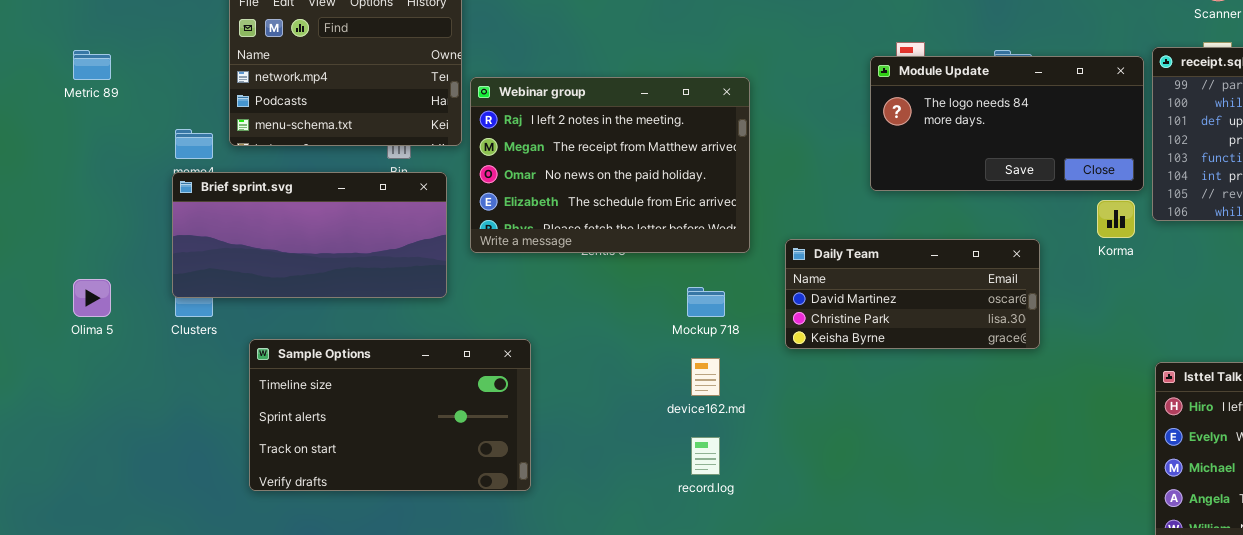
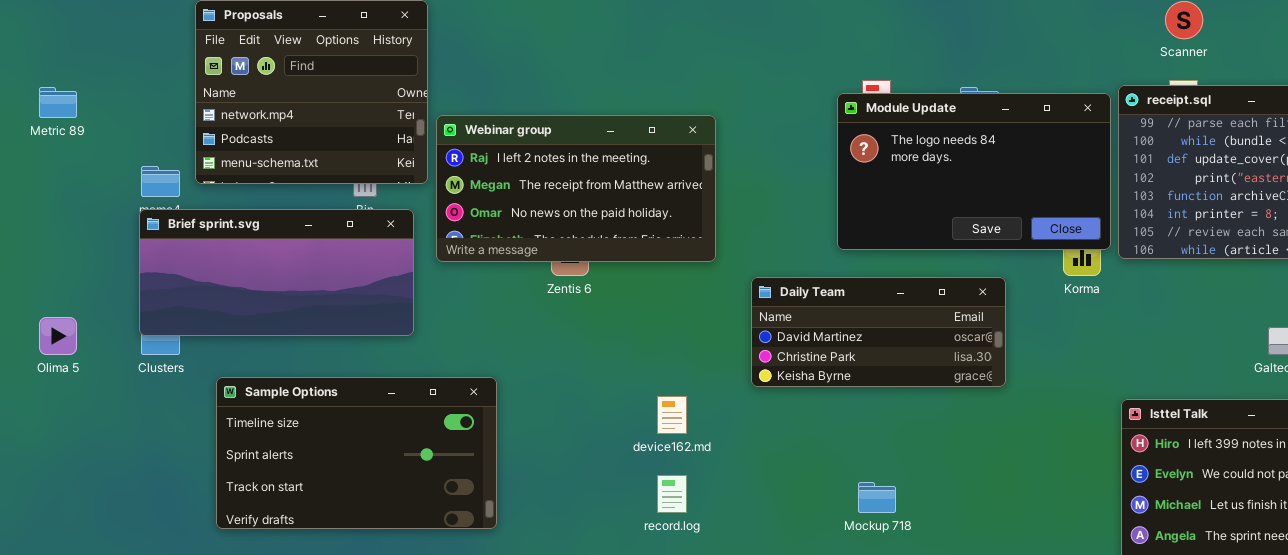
Module Update: [870,56,1144,191] -> [837,93,1111,250], resized
Webinar group: [470,77,750,253] -> [436,115,716,262], resized
Mockup 718: [687,287,725,317] -> [858,482,896,513], moved

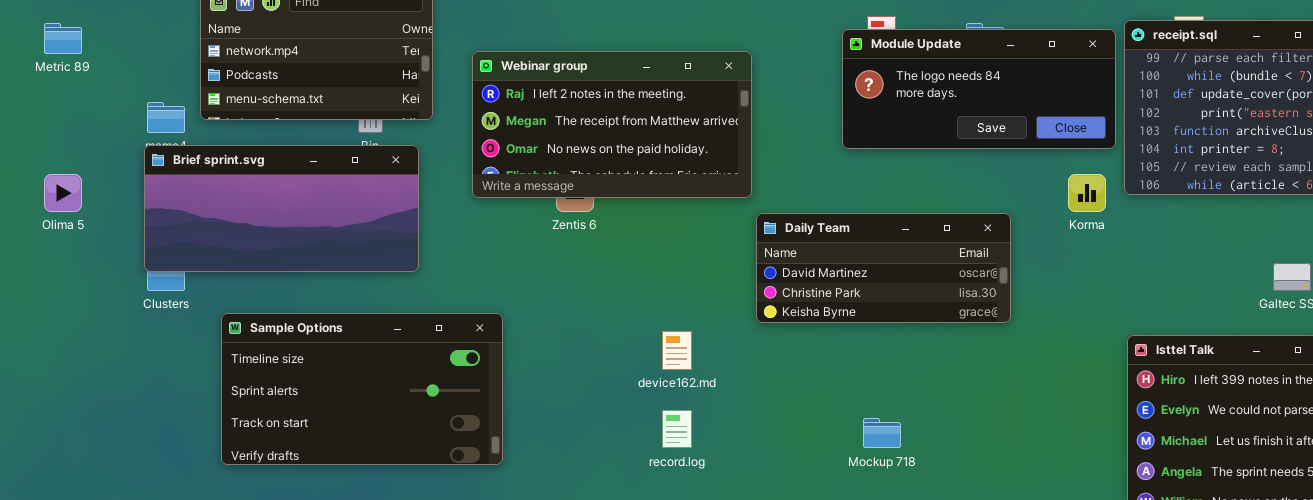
Module Update: [837,93,1111,250] -> [842,29,1116,149], resized
Webinar group: [436,115,716,262] -> [472,51,752,198], moved
Olima 5: [39,317,77,355] -> [44,174,82,212], moved

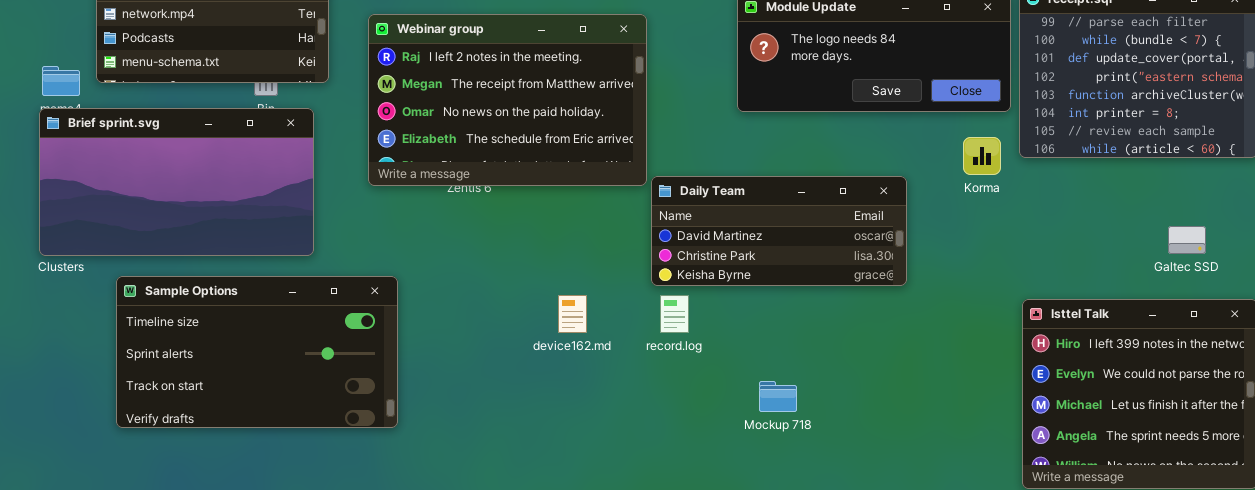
Webinar group: [472,51,752,198] -> [368,14,647,186], resized
Brief sprint.svg: [144,145,419,272] -> [39,108,314,256], resized
record.log: [662,410,692,448] -> [660,295,689,333], moved

